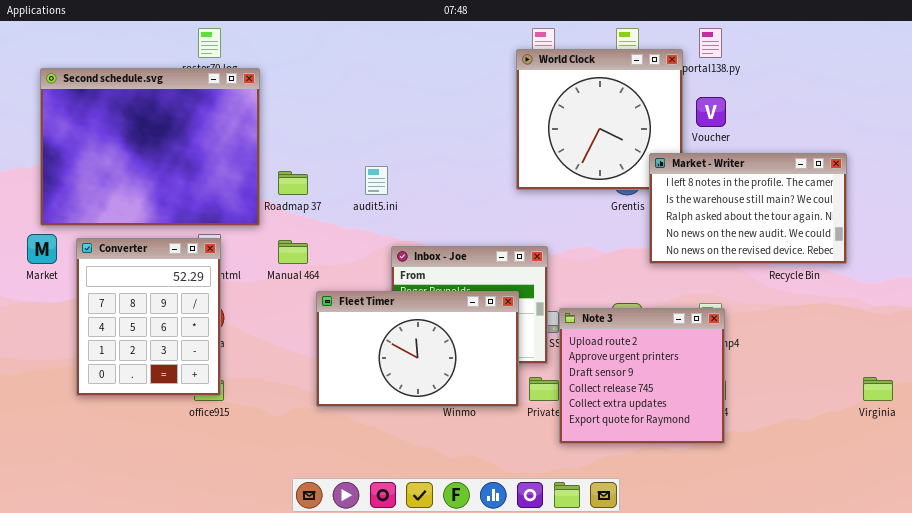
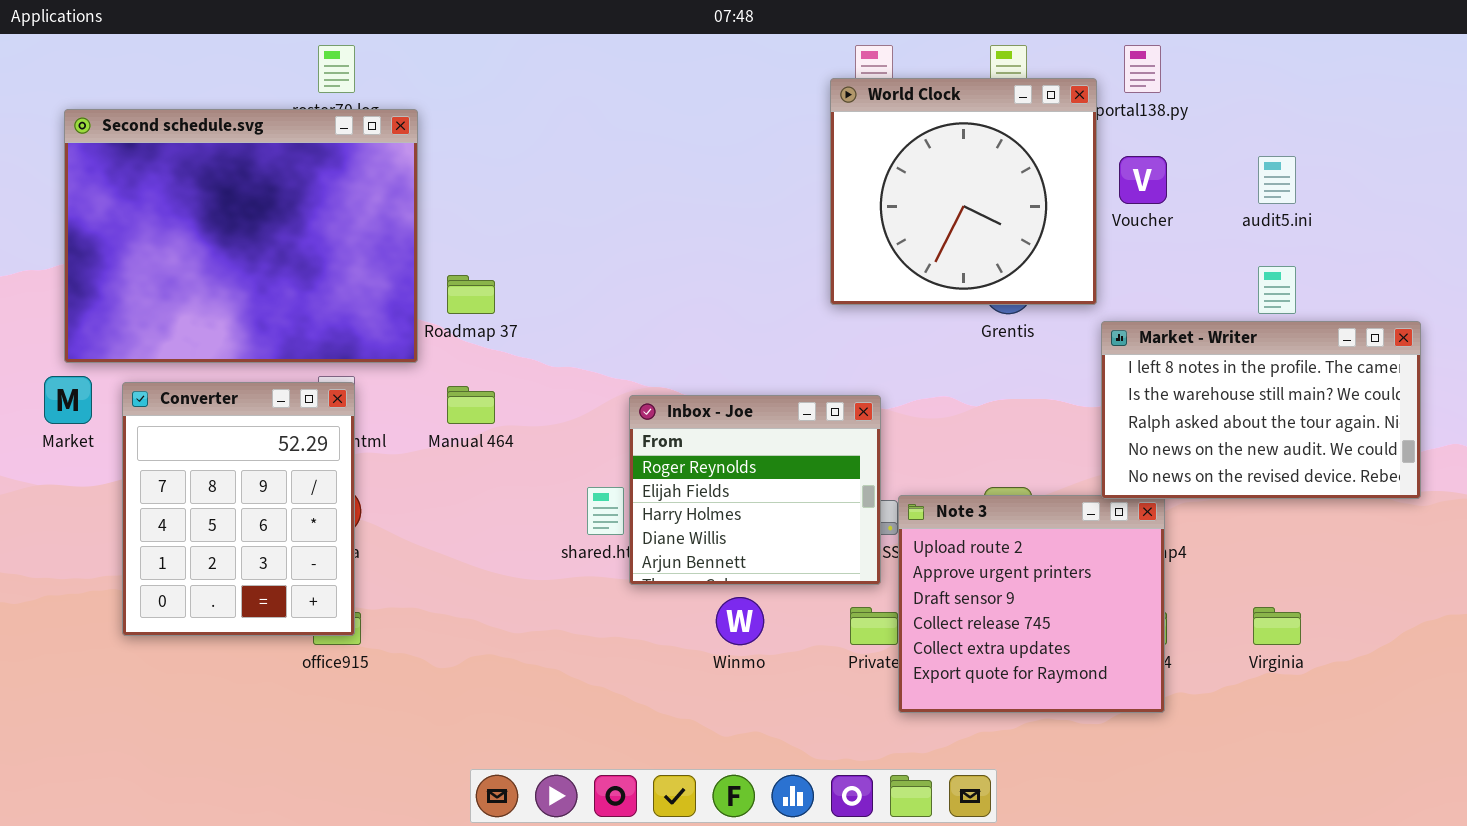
Market - Writer: [649,153,847,264] -> [1101,321,1421,499], moved
audit5.ini: [365,166,388,195] -> [1258,156,1296,204], moved
Fleet Timer: [316,291,519,407] -> none, closed
Virginia: [863,377,893,401] -> [1253,607,1301,645], moved

